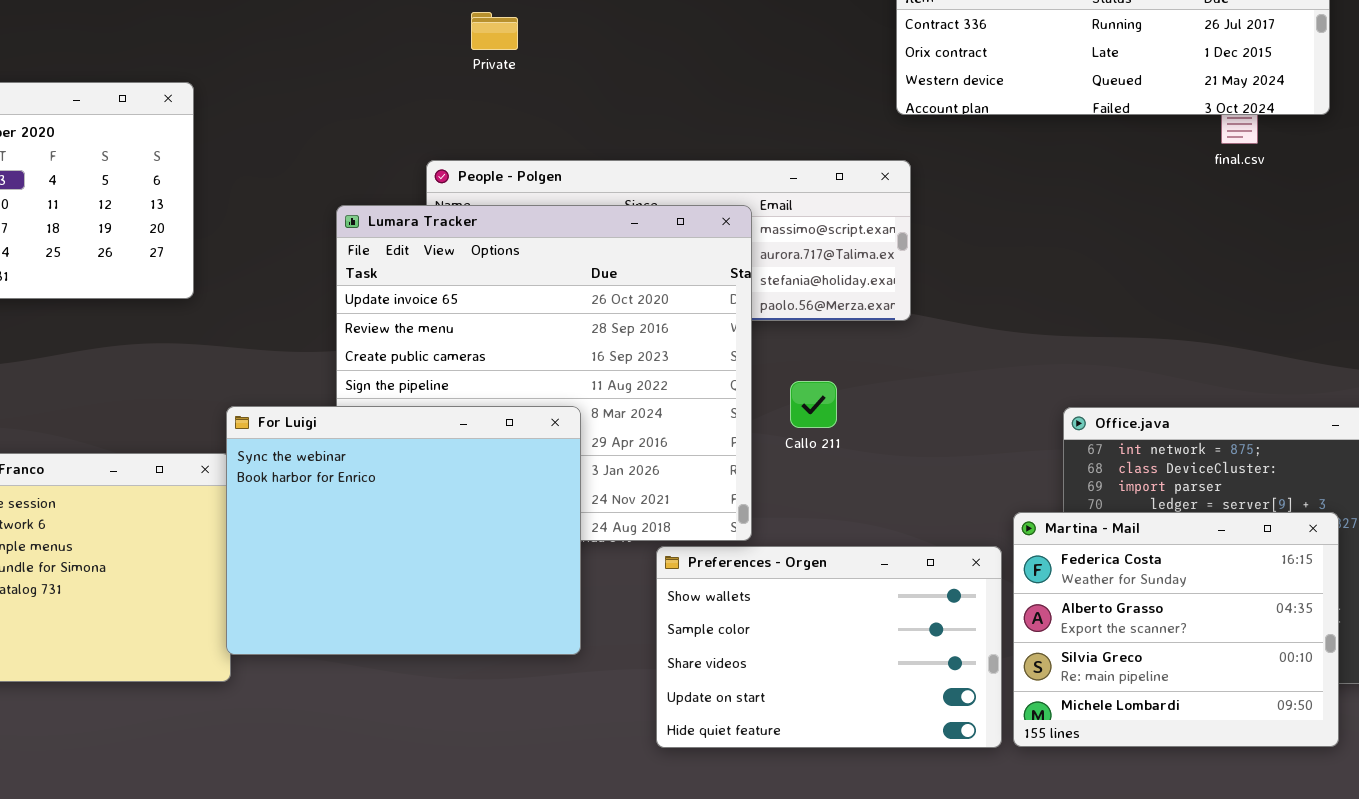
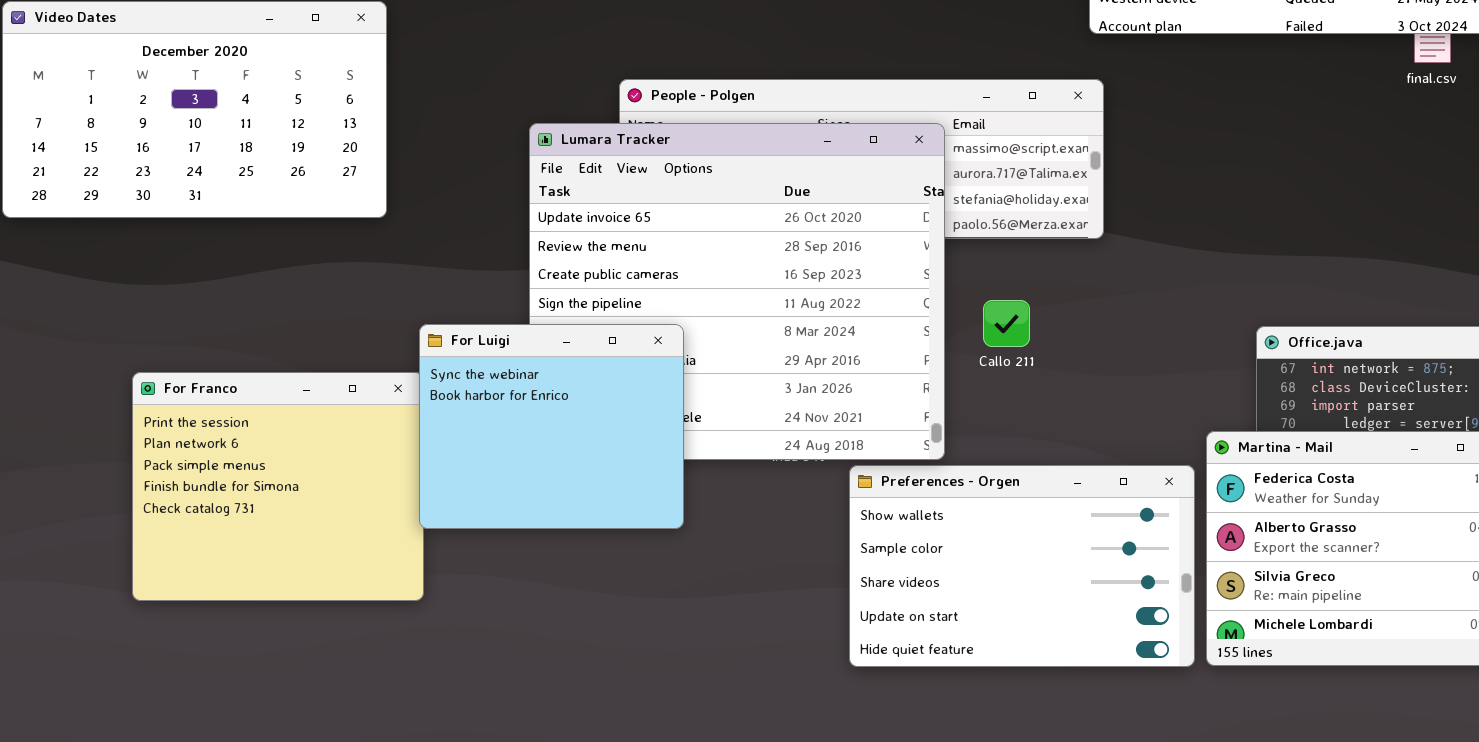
For Luigi: [226,406,581,655] -> [419,324,684,529], resized

